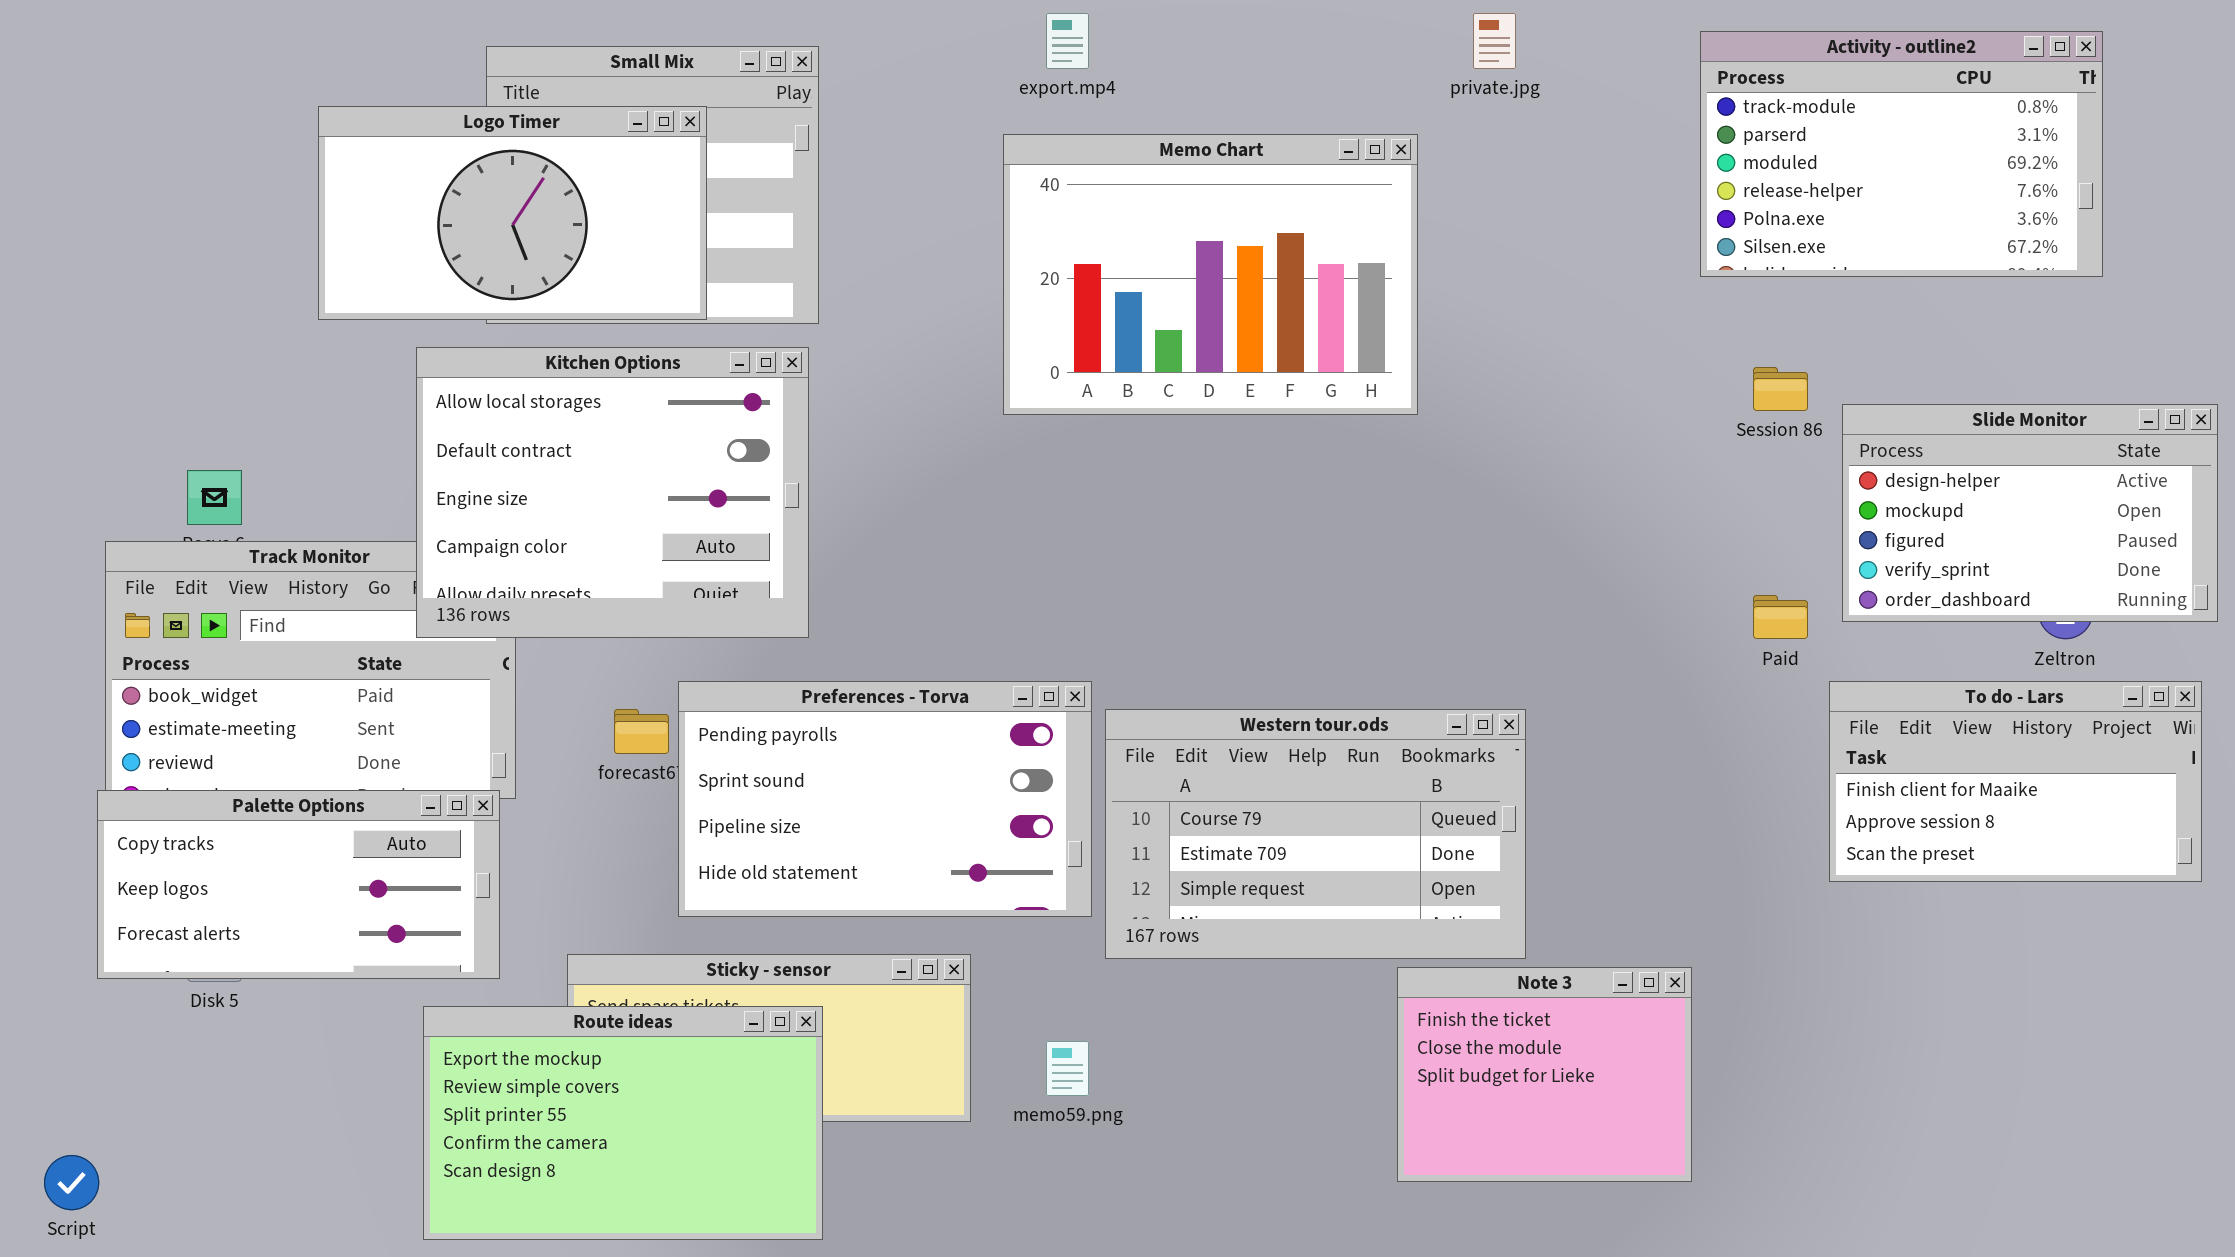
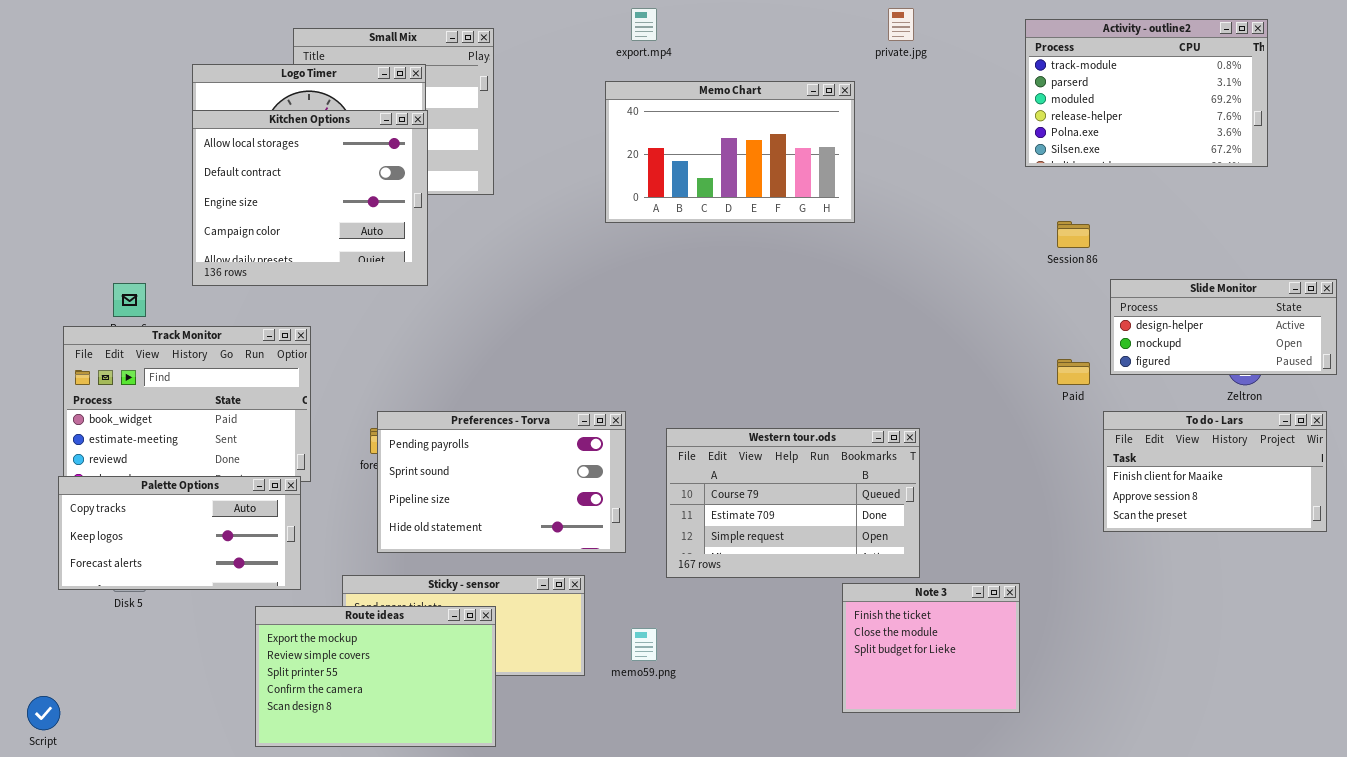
Memo Chart: [1003,134,1418,415] -> [605,81,855,223], resized
Kitchen Options: [416,347,809,638] -> [192,110,428,286], moved
Slide Monitor: [1842,404,2218,622] -> [1110,279,1337,375], resized
Preferences - Torva: [678,681,1092,917] -> [377,411,626,553], moved

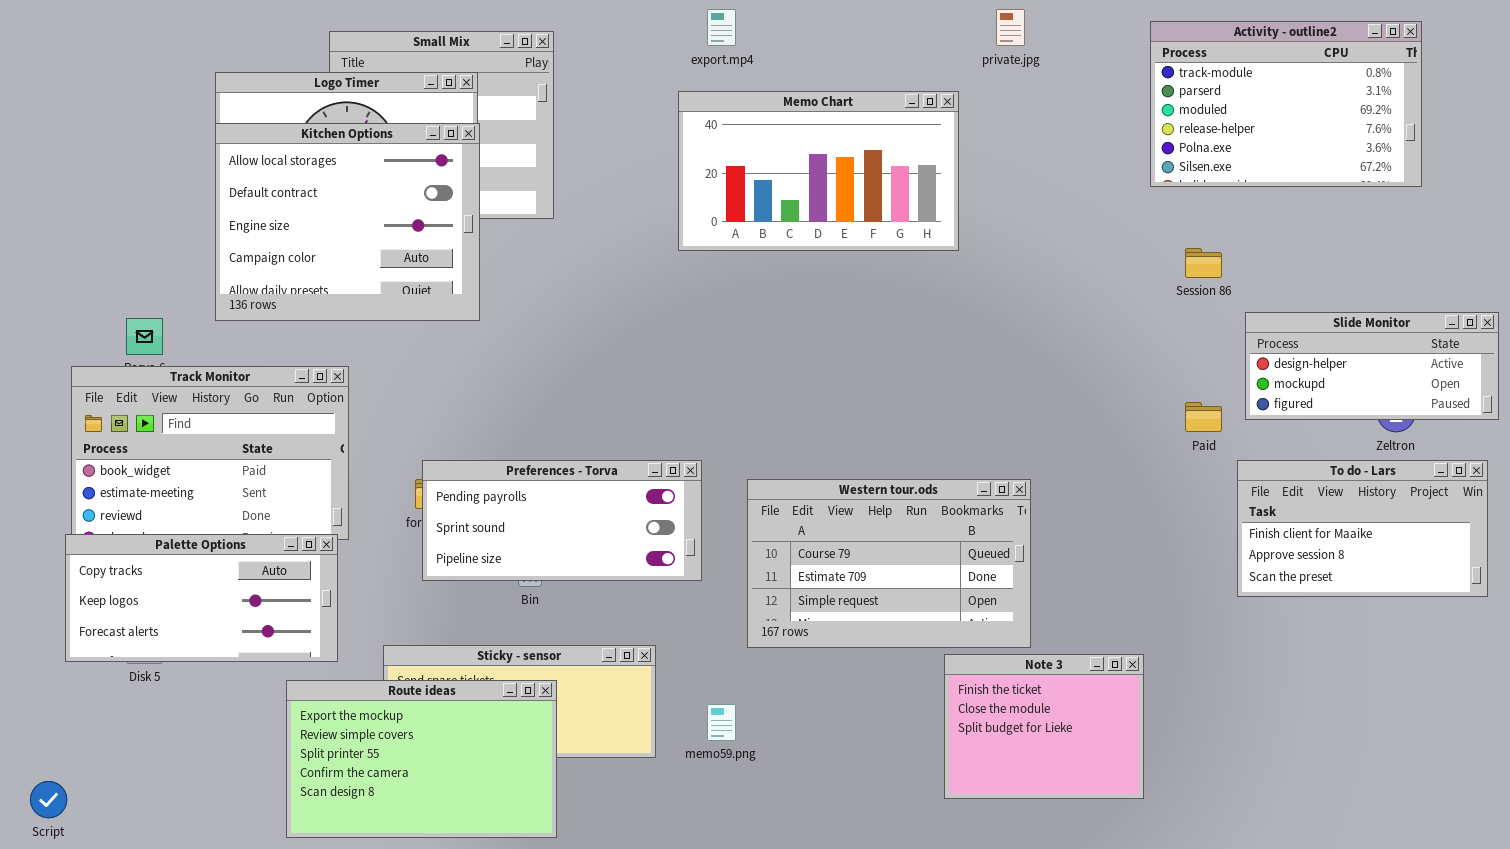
Preferences - Torva: [377,411,626,553] -> [422,460,702,581], resized

